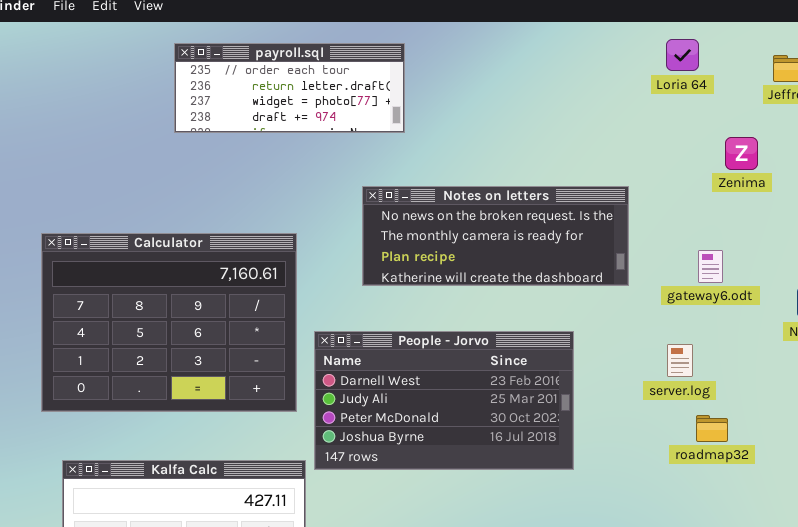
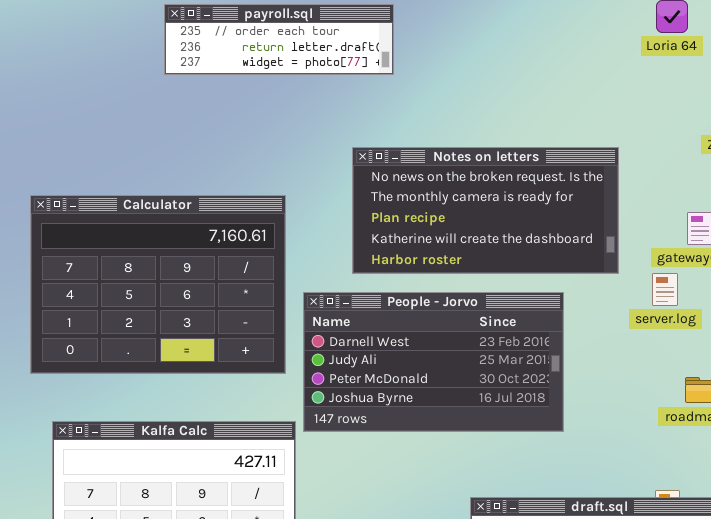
payroll.sql: [174,43,405,133] -> [164,4,394,75], resized
Notes on letters: [362,186,629,286] -> [352,147,619,274], resized
server.log: [667,344,693,377] -> [652,273,678,306], moved

